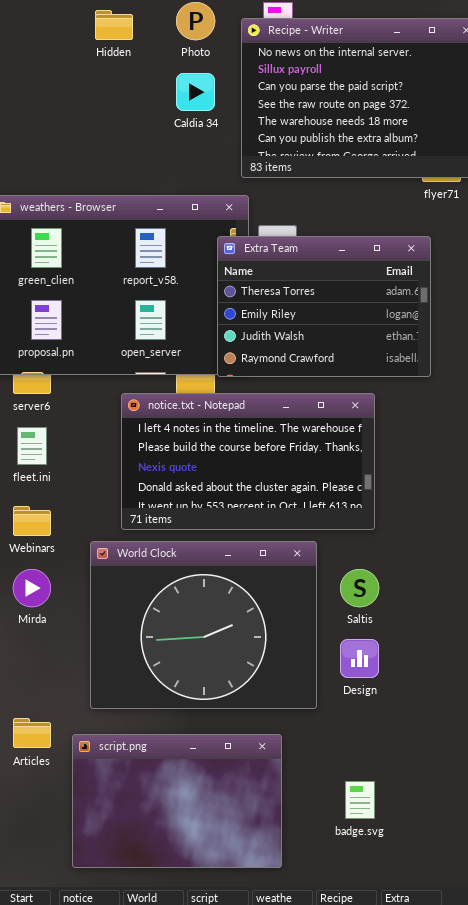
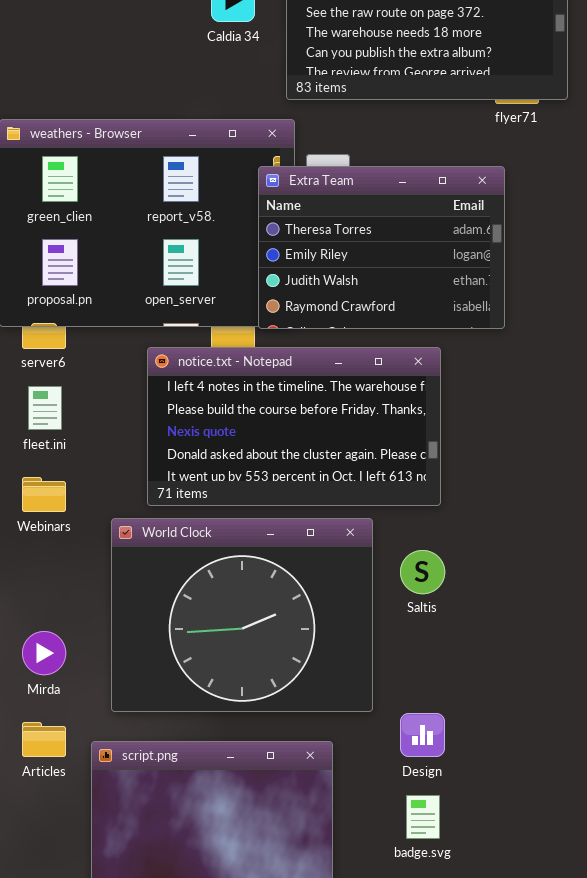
Mirda: [13,569,51,607] -> [22,631,66,675], moved
Design: [340,639,379,678] -> [400,713,445,757], moved

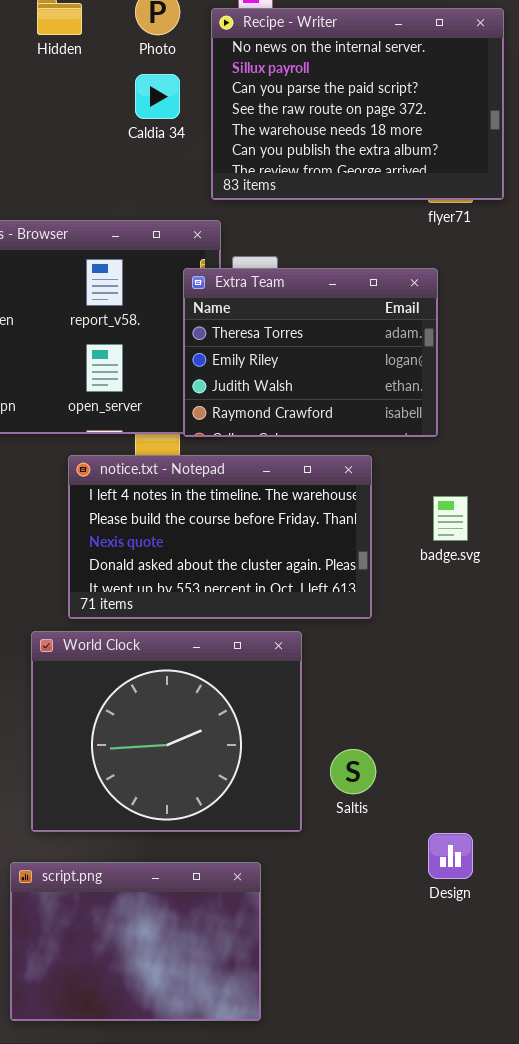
Saltis: [400,550,445,594] -> [330,749,376,794], moved
Design: [400,713,445,757] -> [428,833,473,879], moved
badge.svg: [406,795,440,839] -> [433,496,468,541], moved

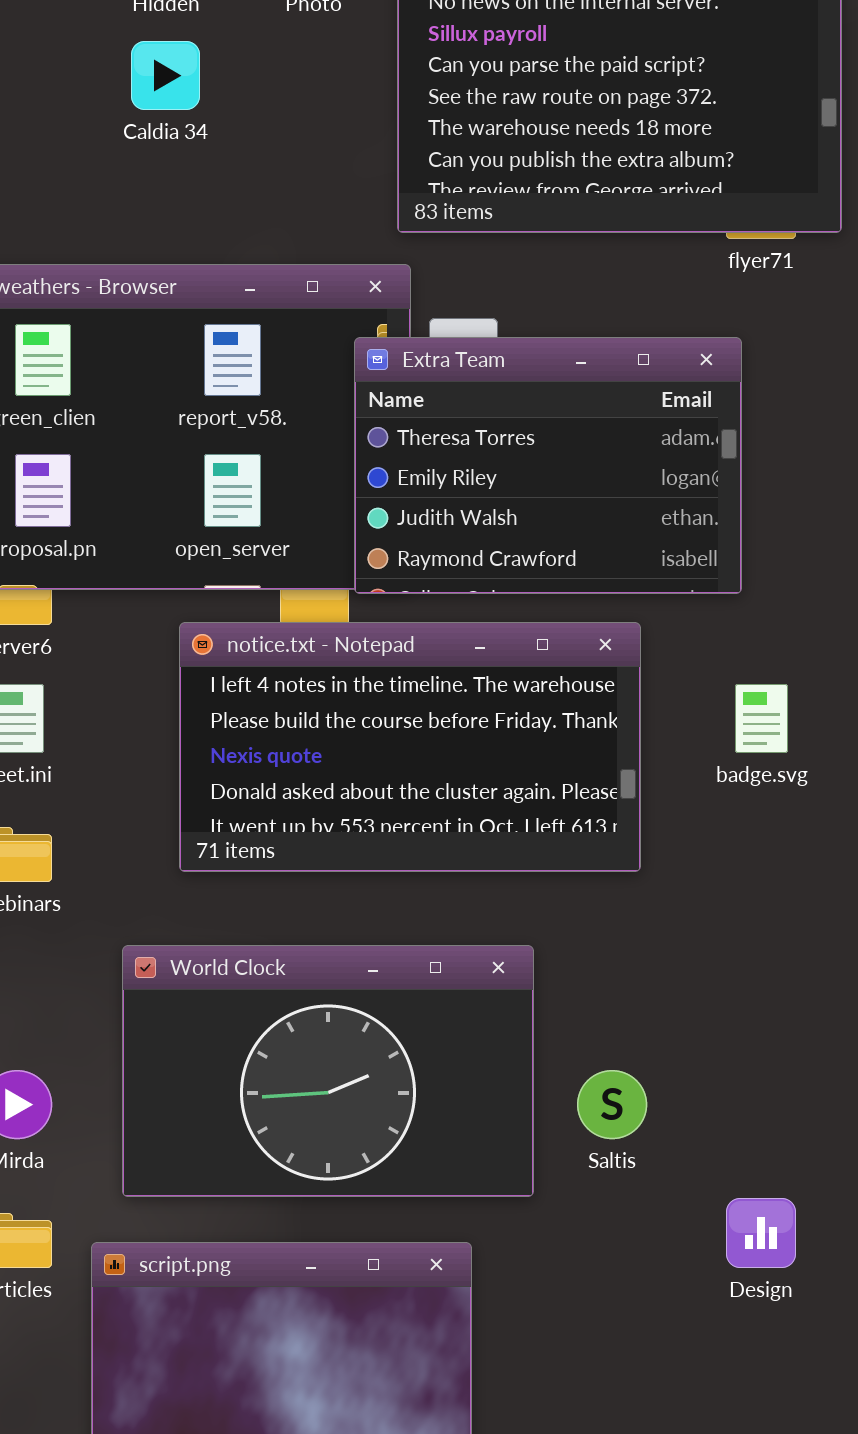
Caldia 34: [135,74,180,119] -> [131,41,200,110], moved
World Clock: [31,631,302,832] -> [122,945,534,1197], resized

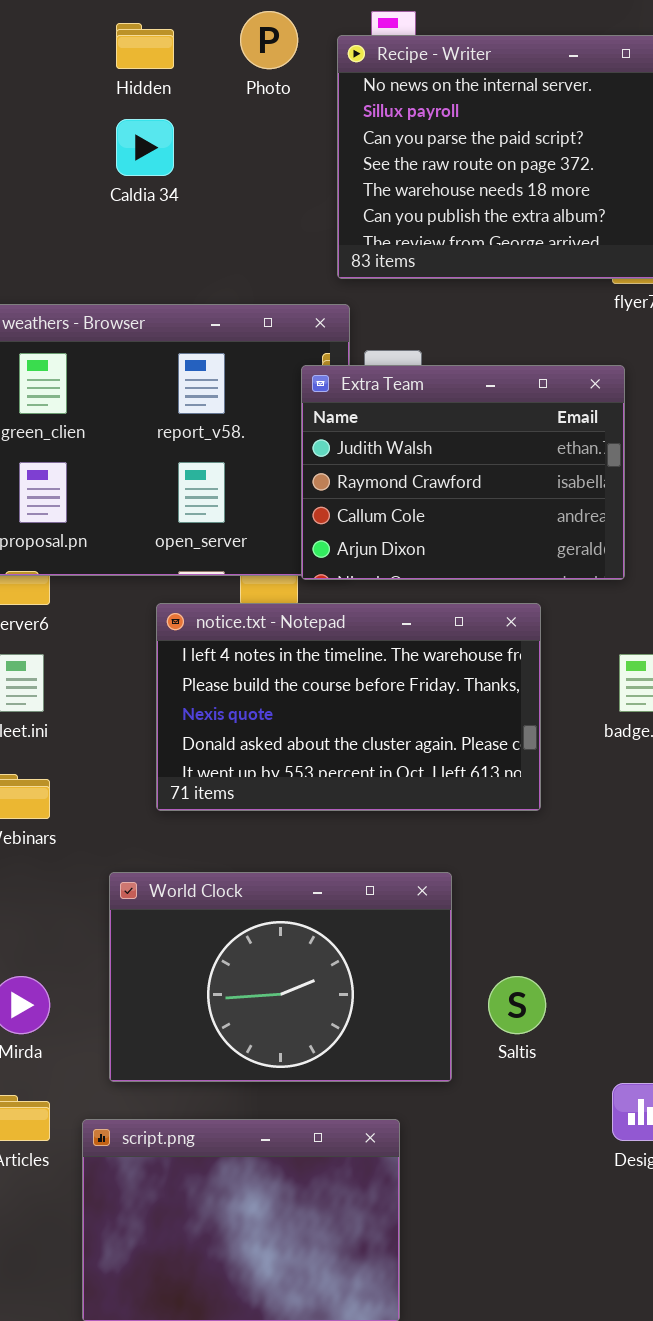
Extra Team: [354,337,742,594] -> [301,365,625,580], scrolled down 2 rows

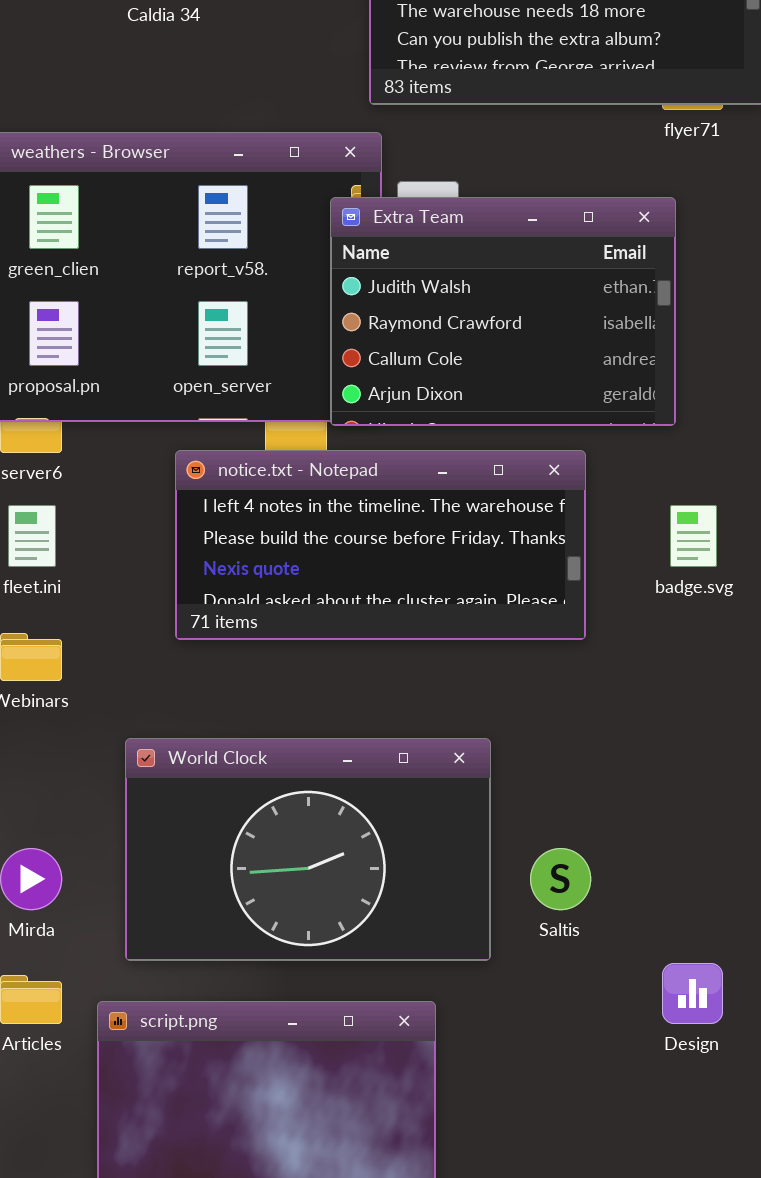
notice.txt - Notepad: [156,603,541,811] -> [175,450,586,640], resized

